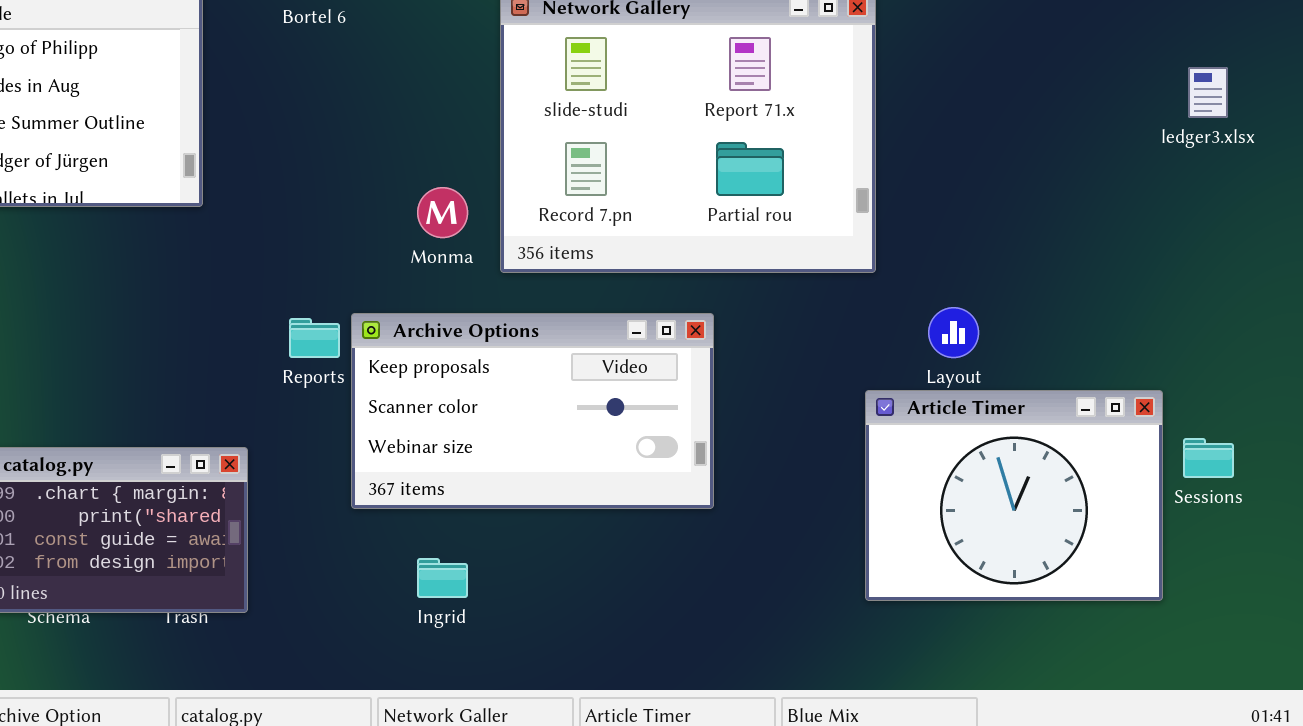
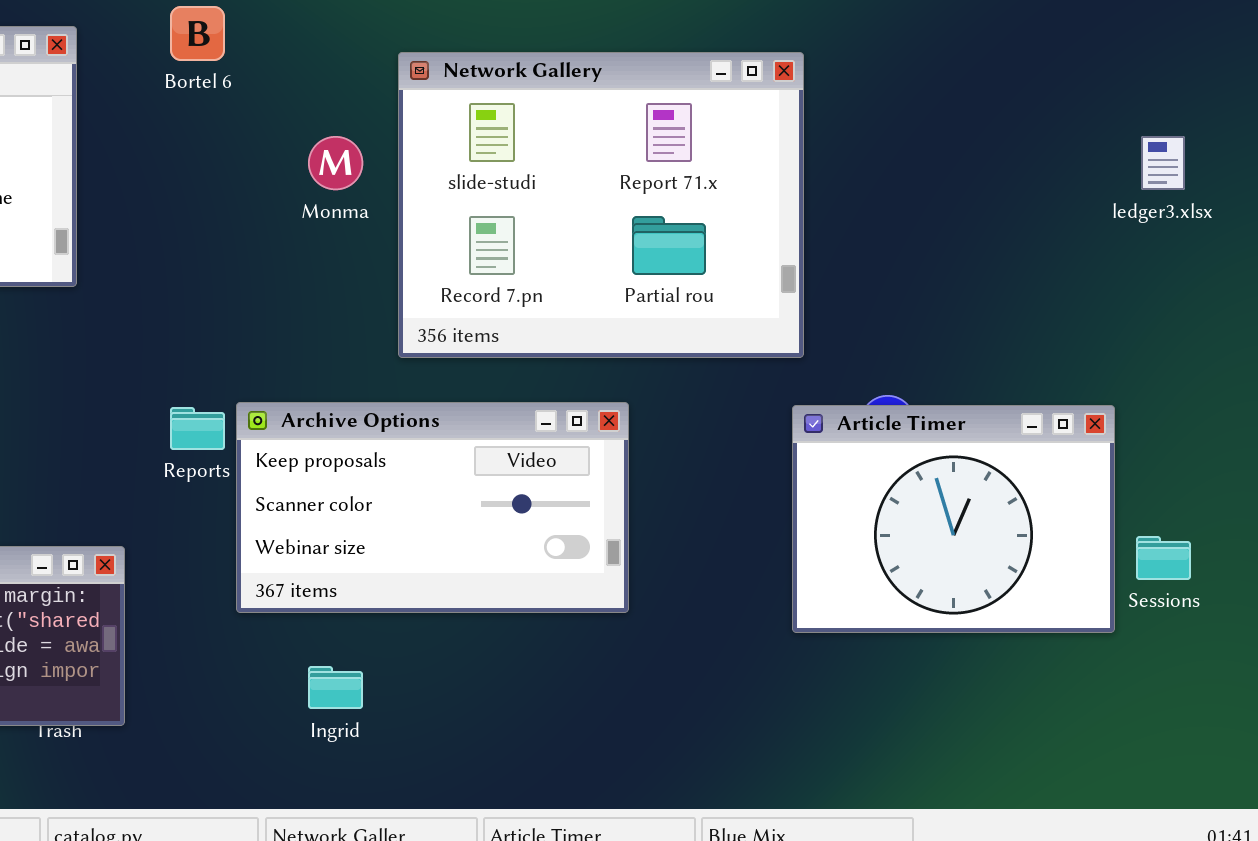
Monma: [417,187,468,238] -> [308,136,363,190], moved
Article Timer: [865,390,1163,601] -> [792,405,1115,633], moved

